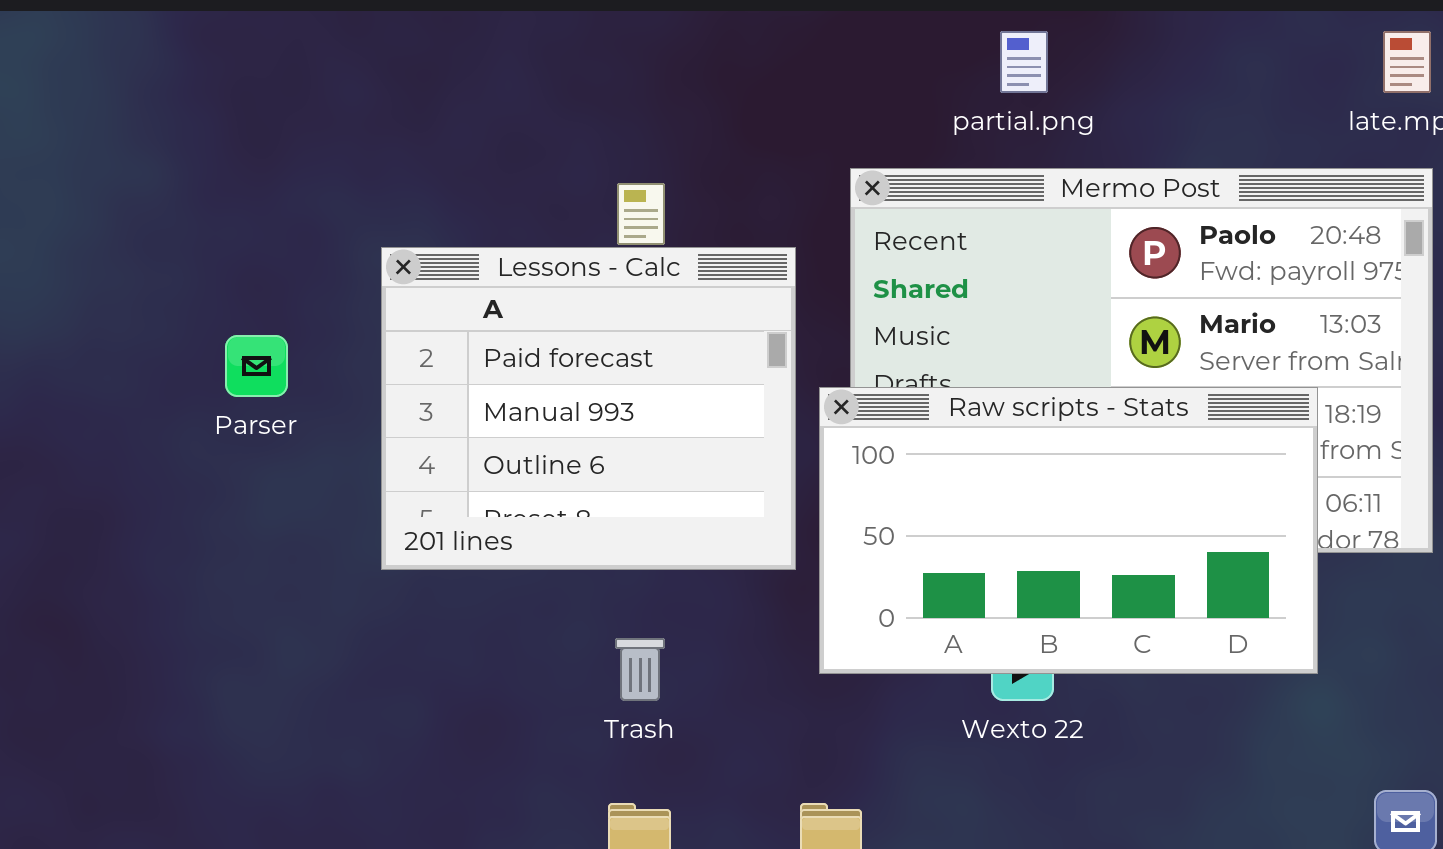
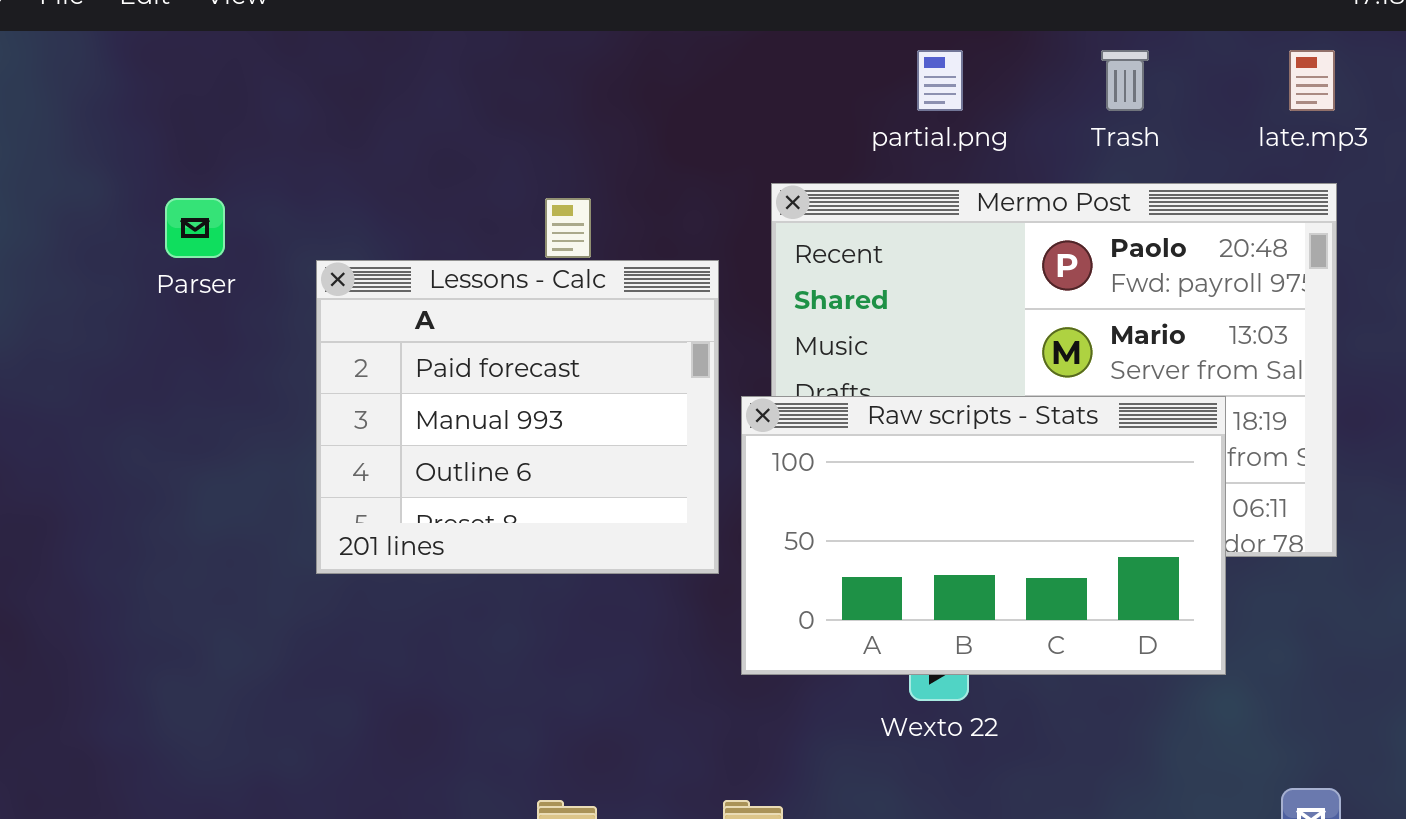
Parser: [225,335,288,397] -> [165,198,225,258], moved
Trash: [615,638,665,701] -> [1101,50,1149,111], moved

